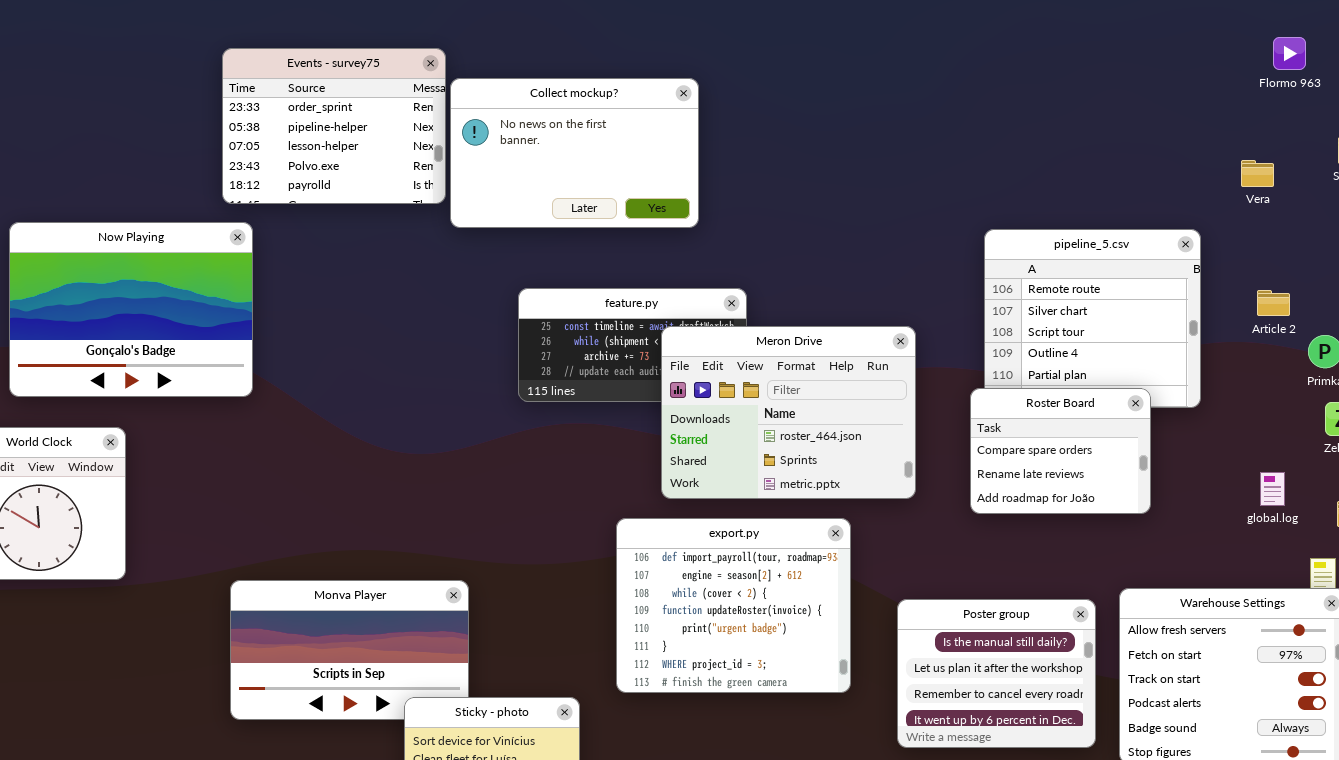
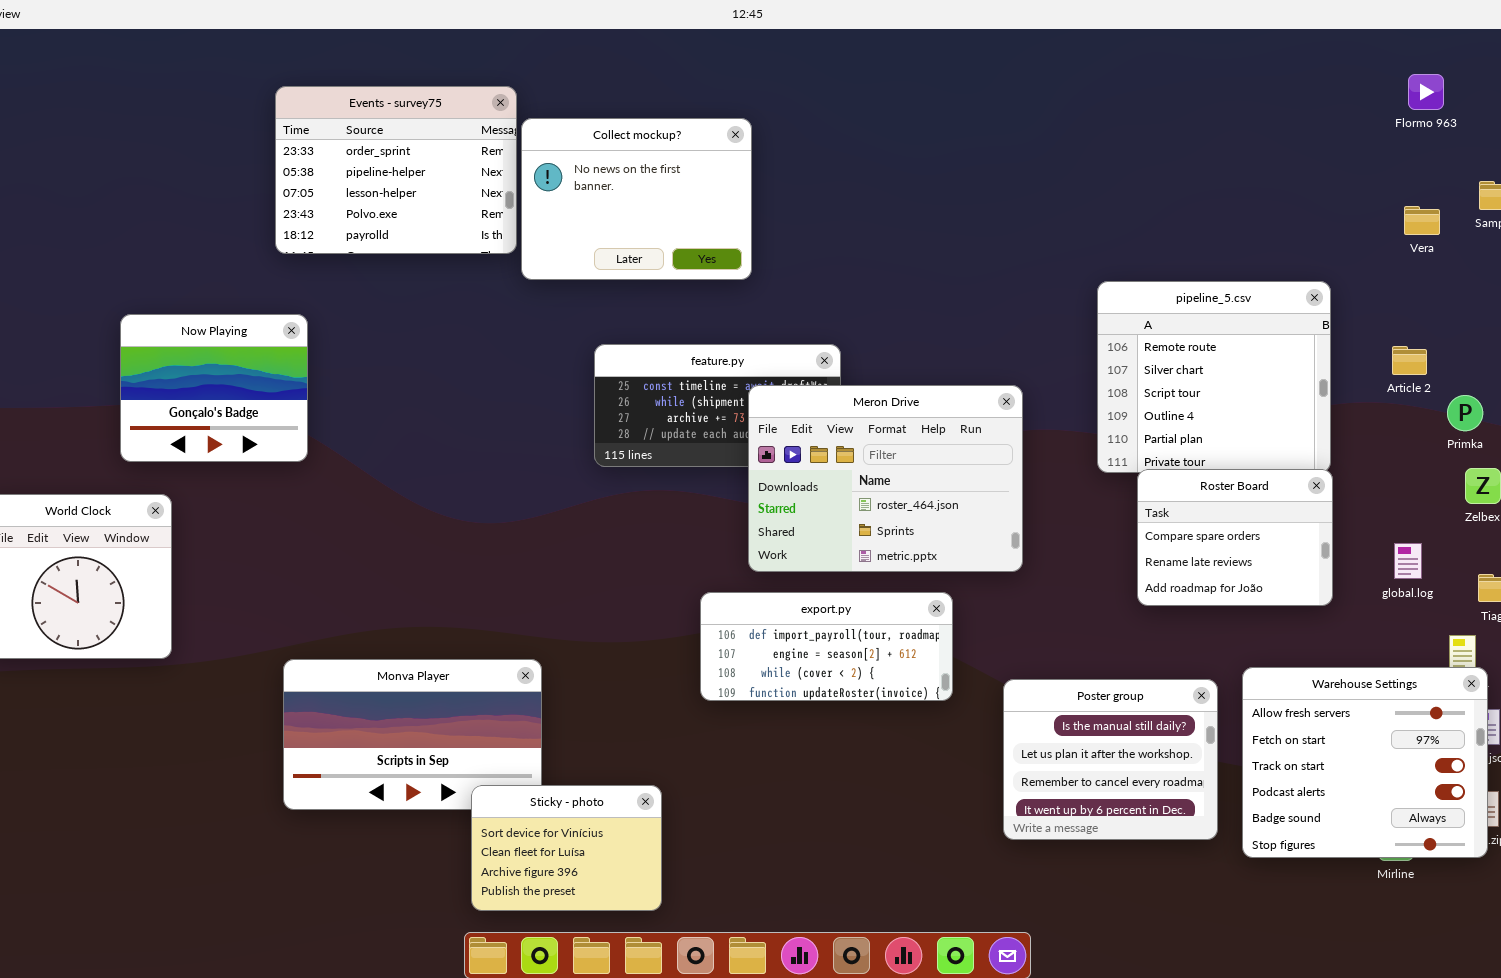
Collect mockup?: [450,78,699,228] -> [521,118,752,280], resized
Vera: [1241,160,1274,187] -> [1404,206,1440,235], moved
Now Playing: [9,222,253,397] -> [120,314,308,462], resized
Roster Board: [970,388,1151,514] -> [1137,469,1333,606], moved
export.py: [616,518,851,693] -> [700,592,953,701], resized

